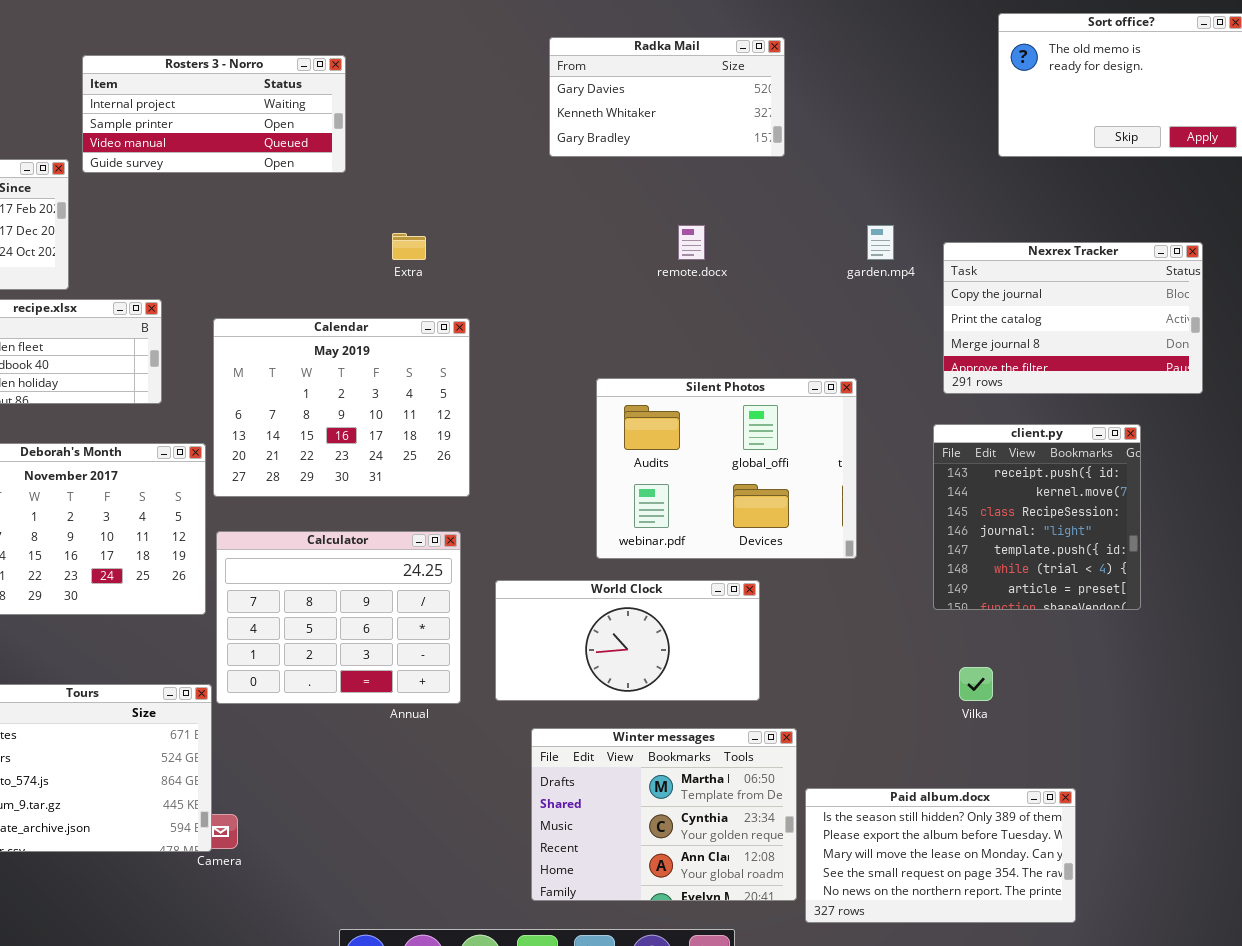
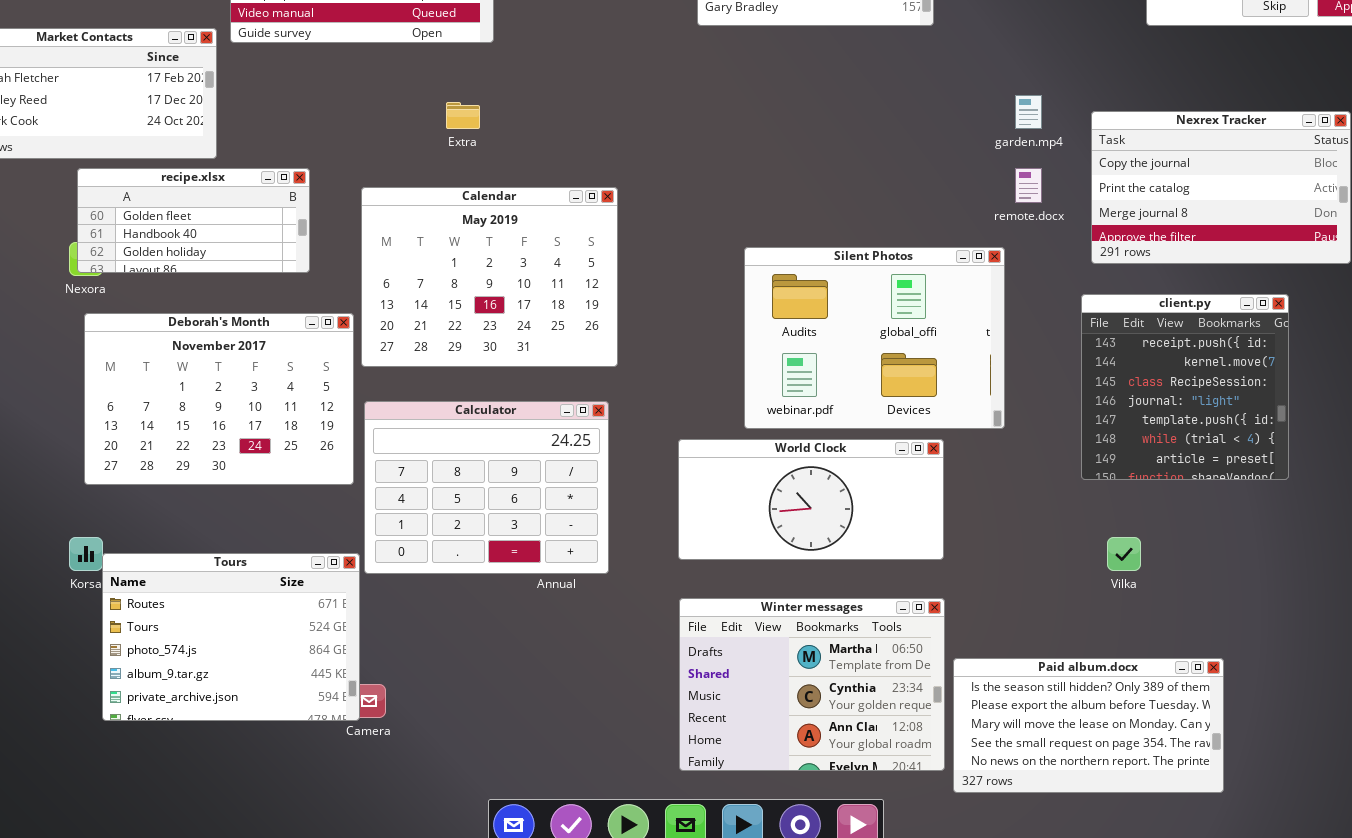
remote.docx: [678,225,705,260] -> [1015,168,1042,203], moved
Extra: [392,233,426,260] -> [446,102,480,129], moved
World Clock: [495,580,760,701] -> [678,439,944,560], moved

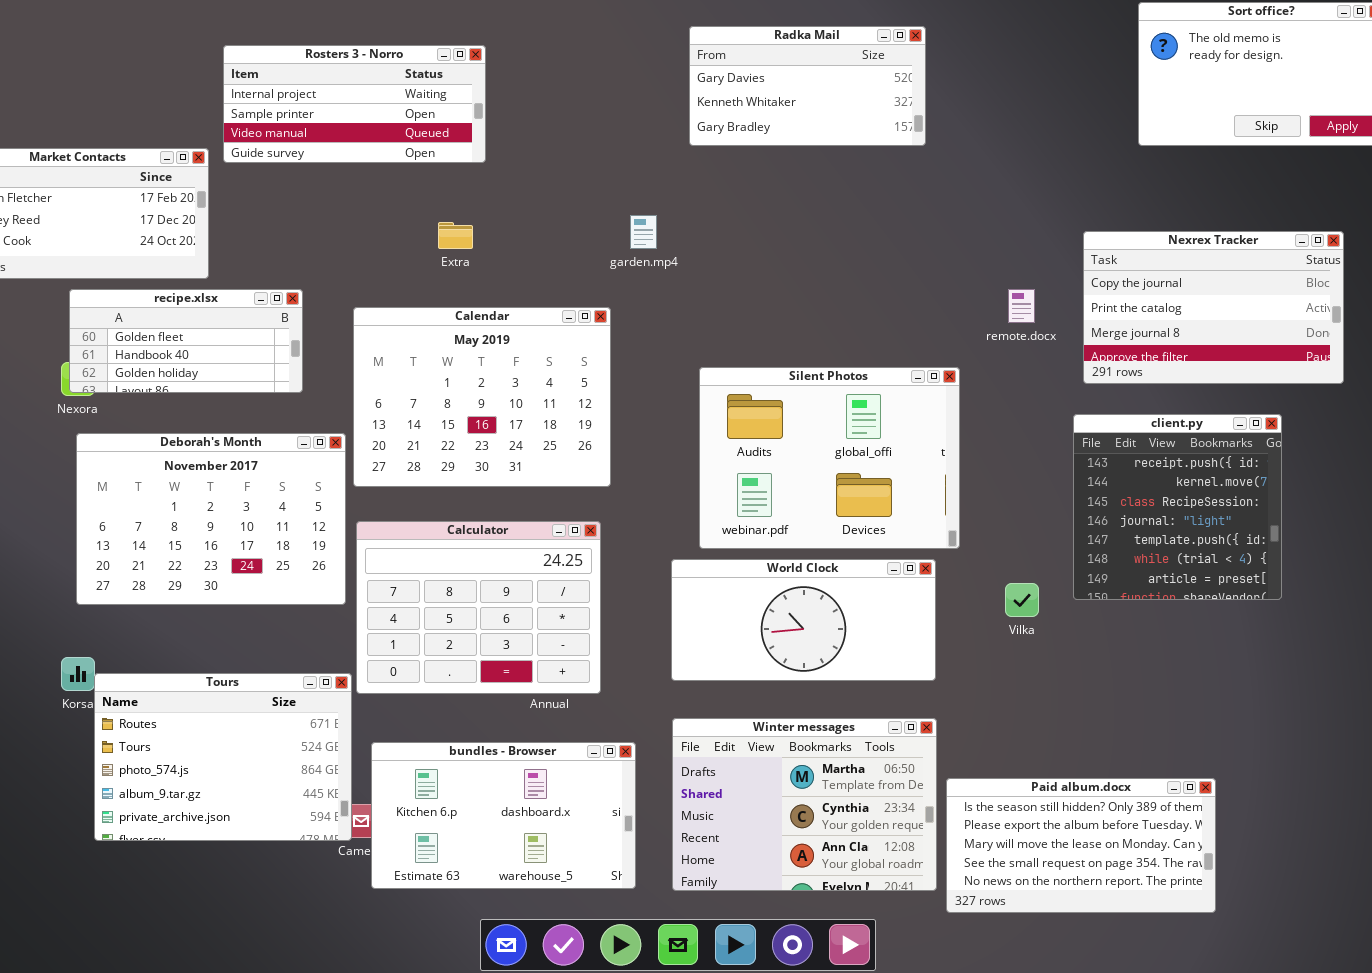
garden.mp4: [1015,95,1042,129] -> [630,215,657,249], moved
Silent Photos: [744,247,1005,429] -> [699,367,960,549], moved
Vilka: [1107,537,1141,571] -> [1005,583,1039,617], moved
bundles - Browser: none -> [371,742,636,889], opened

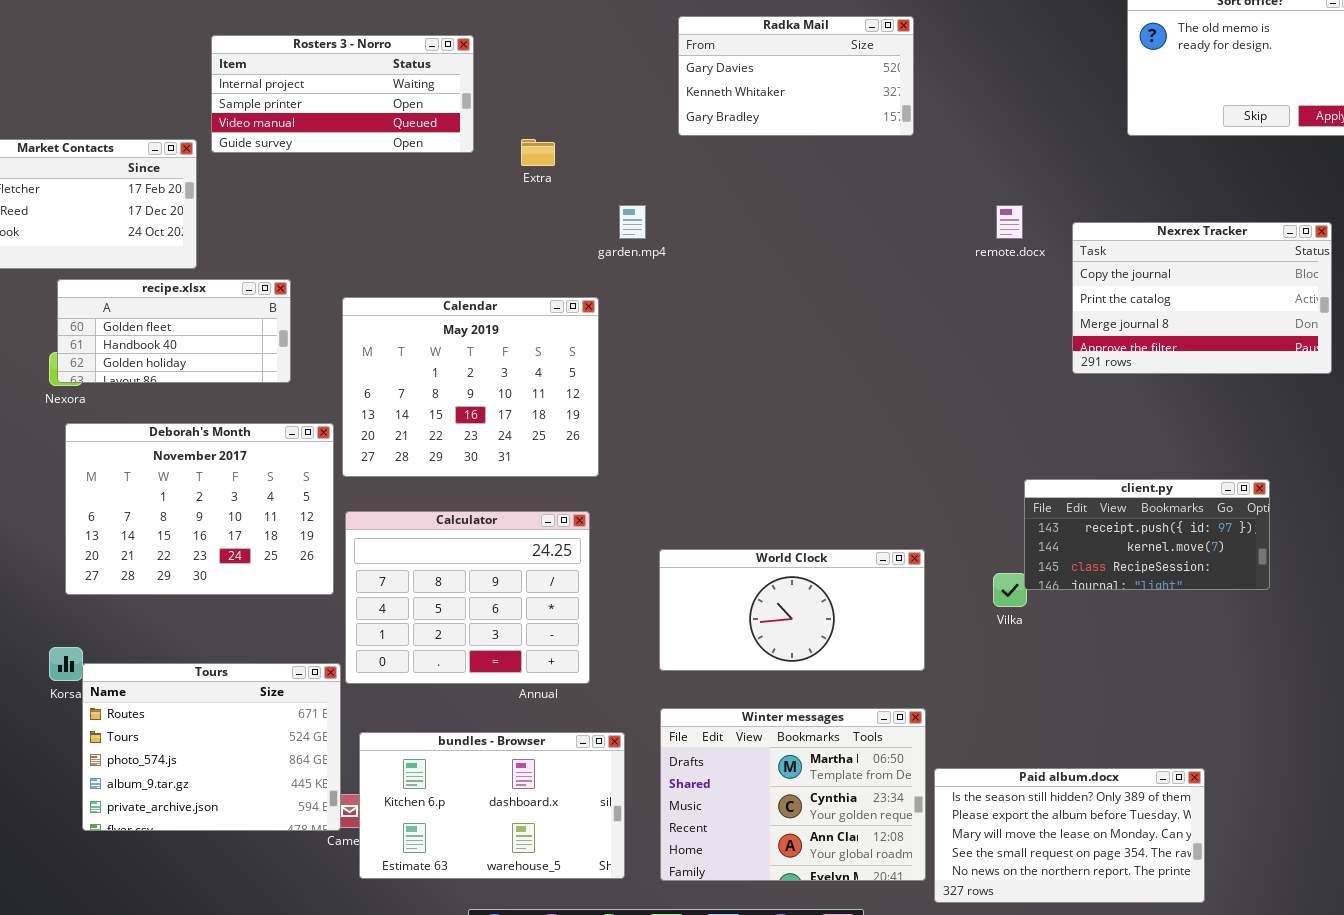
Extra: [438,222,473,249] -> [521,139,555,166], moved
remote.docx: [1008,289,1035,323] -> [996,205,1023,239], moved
Silent Photos: [699,367,960,549] -> none, closed
client.py: [1073,414,1282,600] -> [1024,479,1270,590], resized

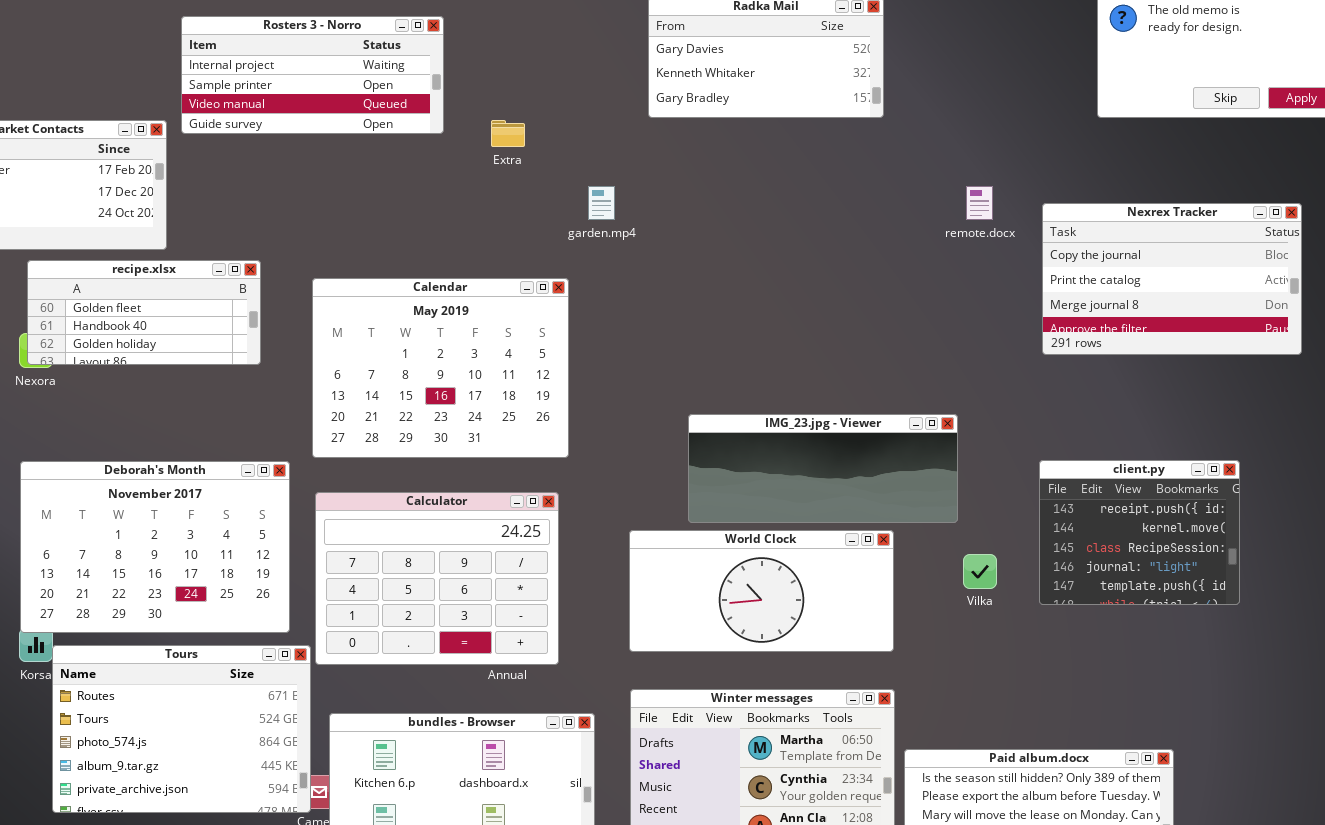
Deborah's Month: [65,423,334,595] -> [20,461,290,633], moved
IMG_23.jpg - Viewer: none -> [688,414,958,523], opened
client.py: [1024,479,1270,590] -> [1039,460,1240,605], resized

